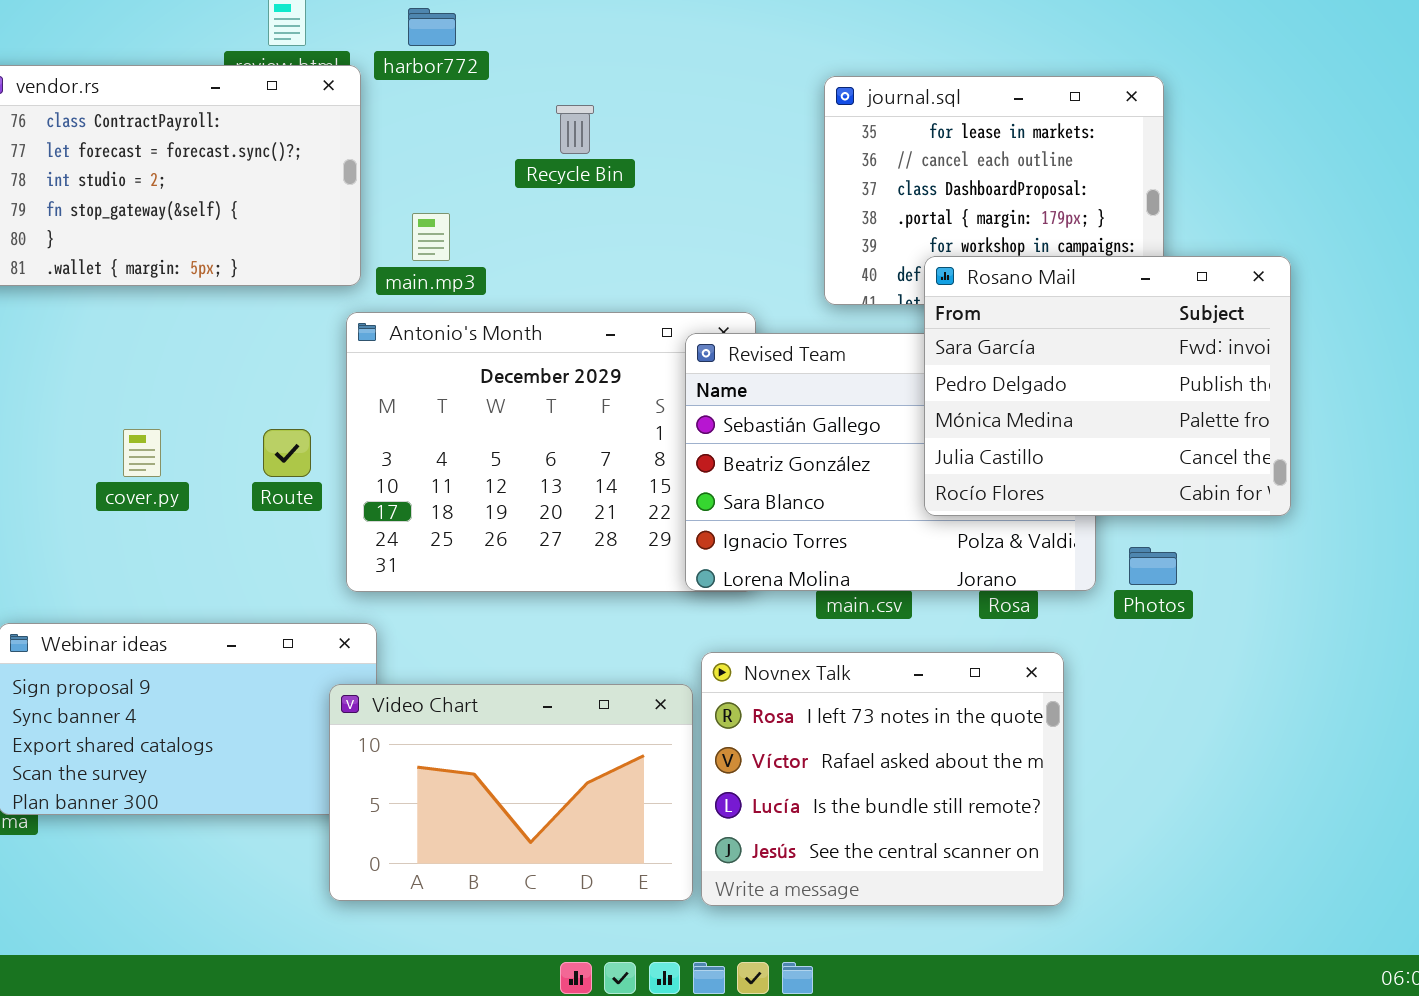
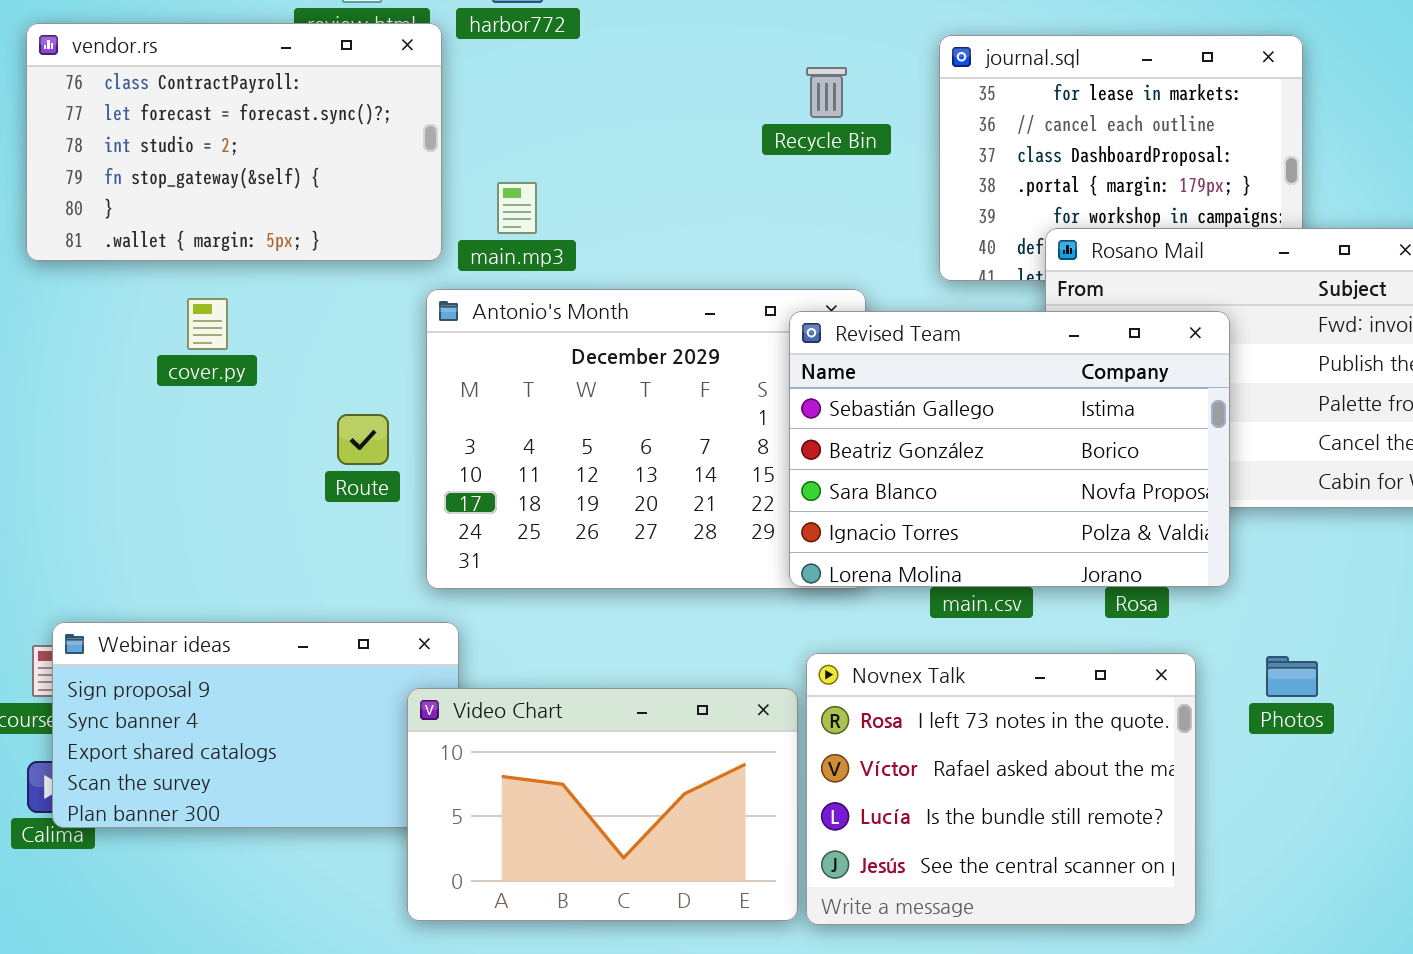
Recycle Bin: [556,105,594,154] -> [806,67,847,118], moved
Revised Team: [685,333,1096,591] -> [789,311,1230,587], raised
cover.py: [123,429,161,477] -> [187,298,228,350], moved
Photos: [1129,547,1177,585] -> [1266,656,1318,697], moved

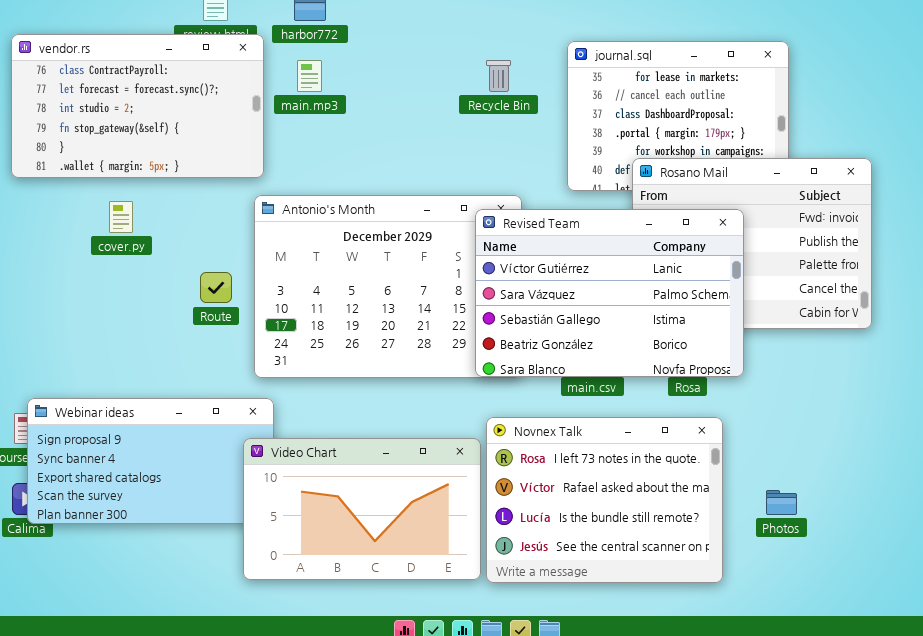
main.mp3: [497,182,537,234] -> [297,60,322,92], moved
Revised Team: [789,311,1230,587] -> [475,209,744,377], scrolled up 2 rows
Photos: [1266,656,1318,697] -> [766,490,797,515], moved

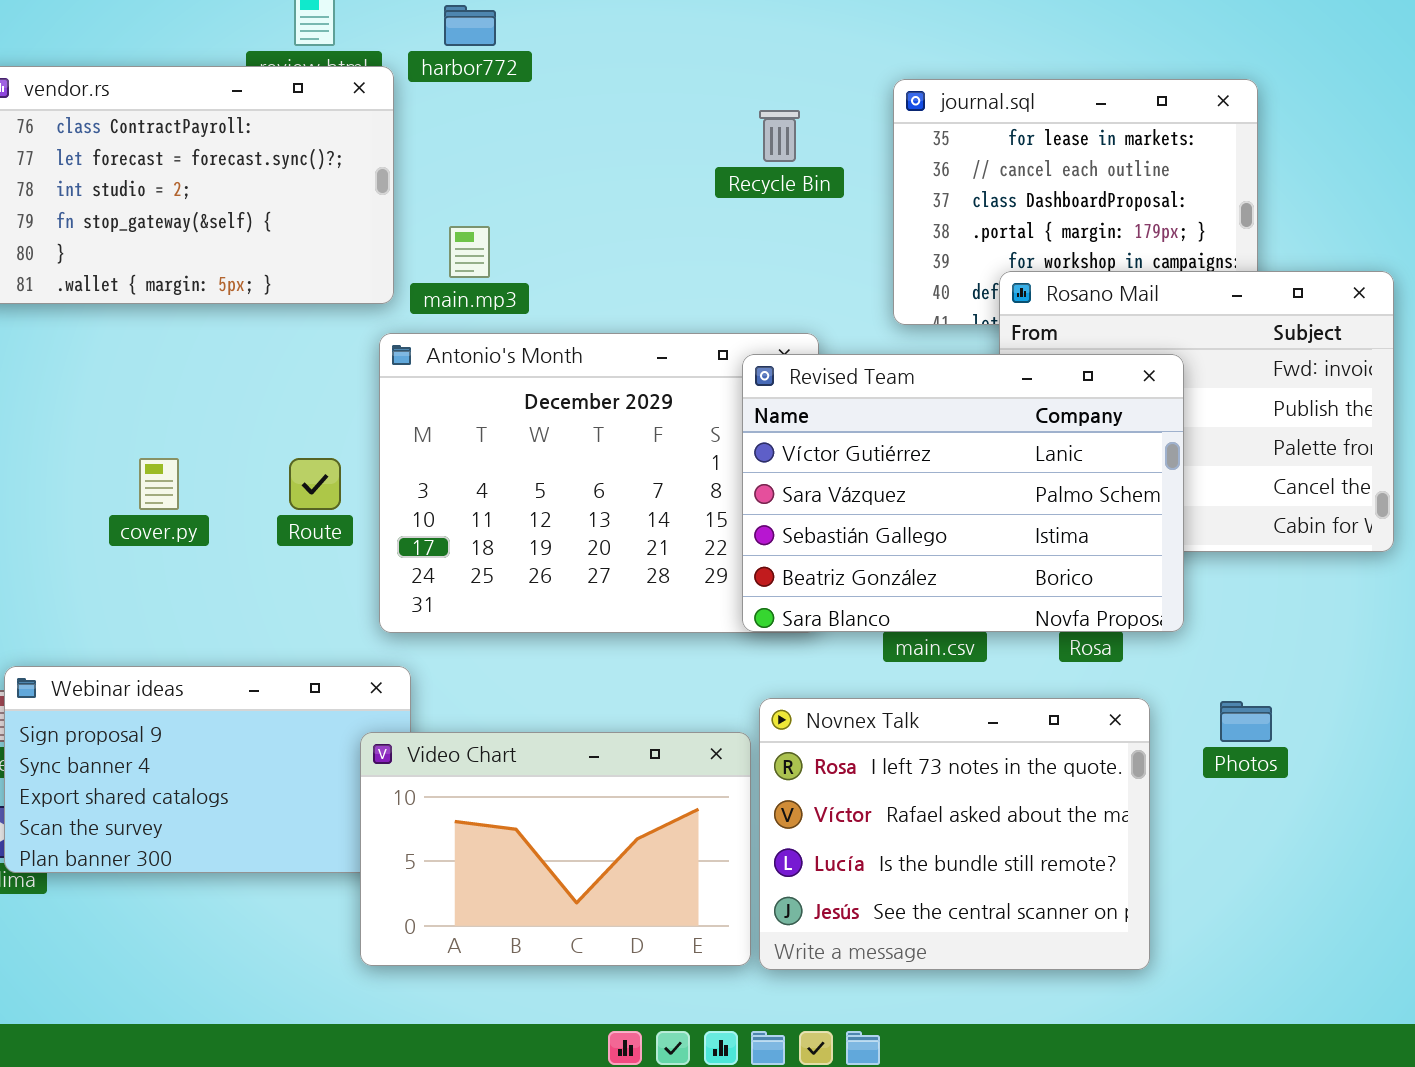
main.mp3: [297,60,322,92] -> [449,226,490,278], moved
cover.py: [109,201,133,233] -> [139,458,179,510], moved
Photos: [766,490,797,515] -> [1220,701,1272,742], moved

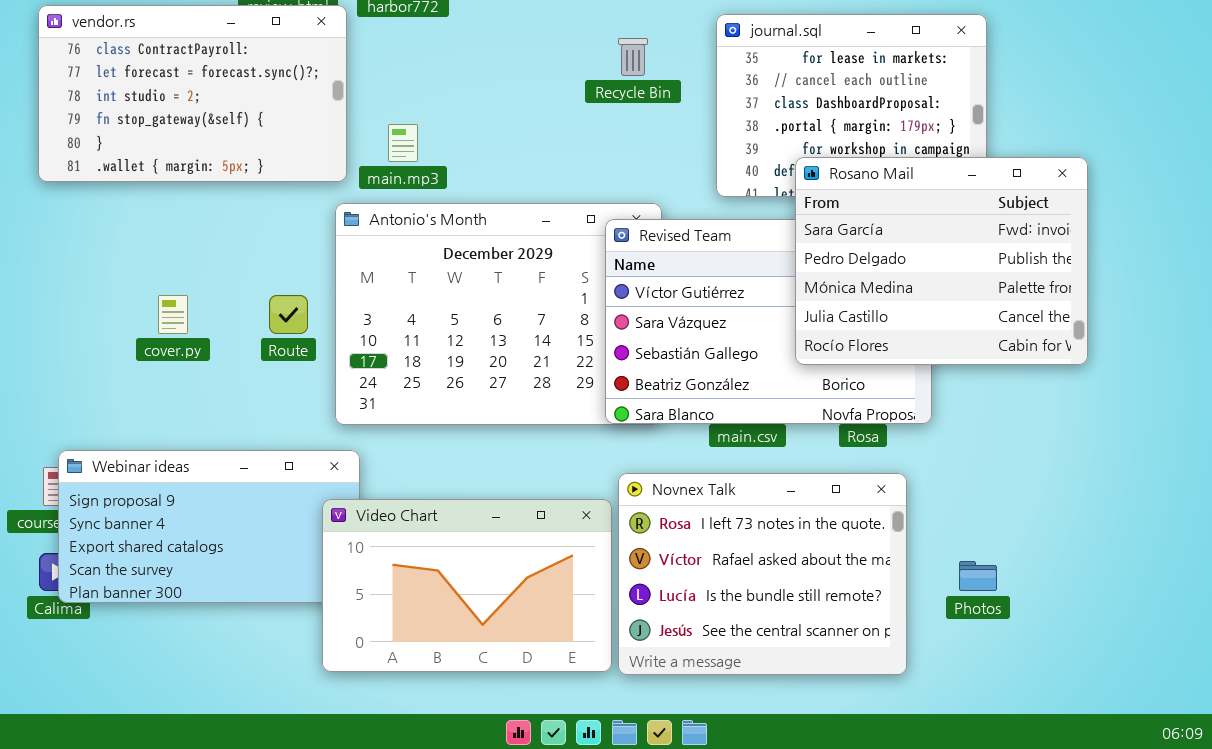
Rosano Mail: [999,271,1394,552] -> [795,157,1088,365], raised
Photos: [1220,701,1272,742] -> [959,561,997,591], moved

